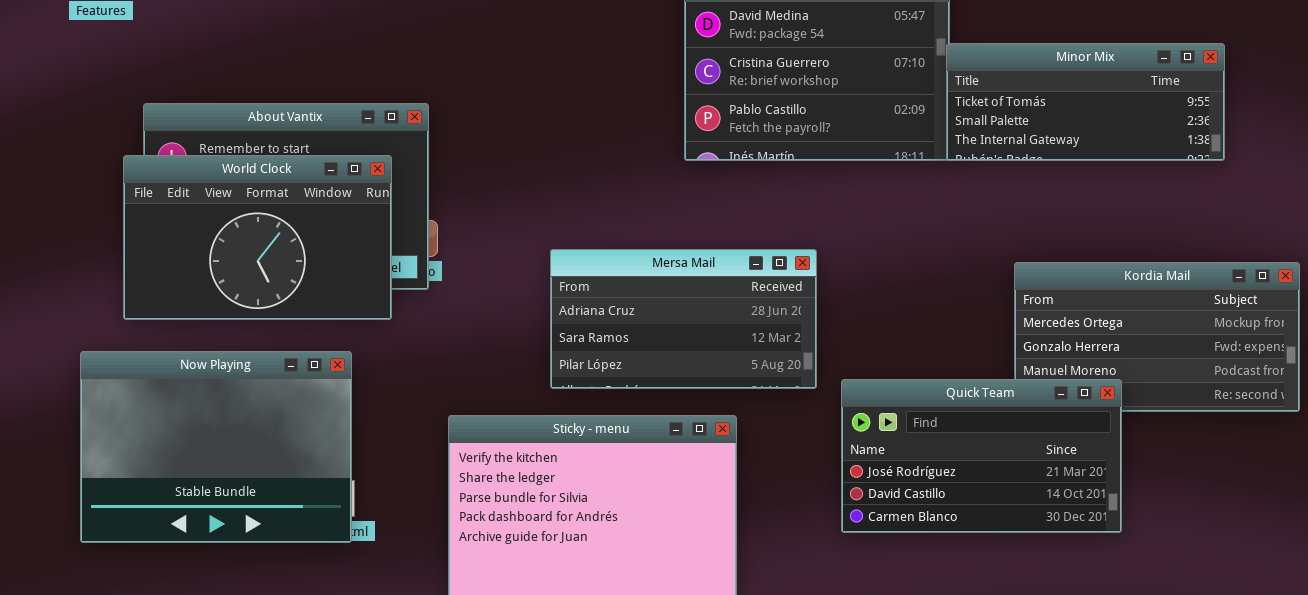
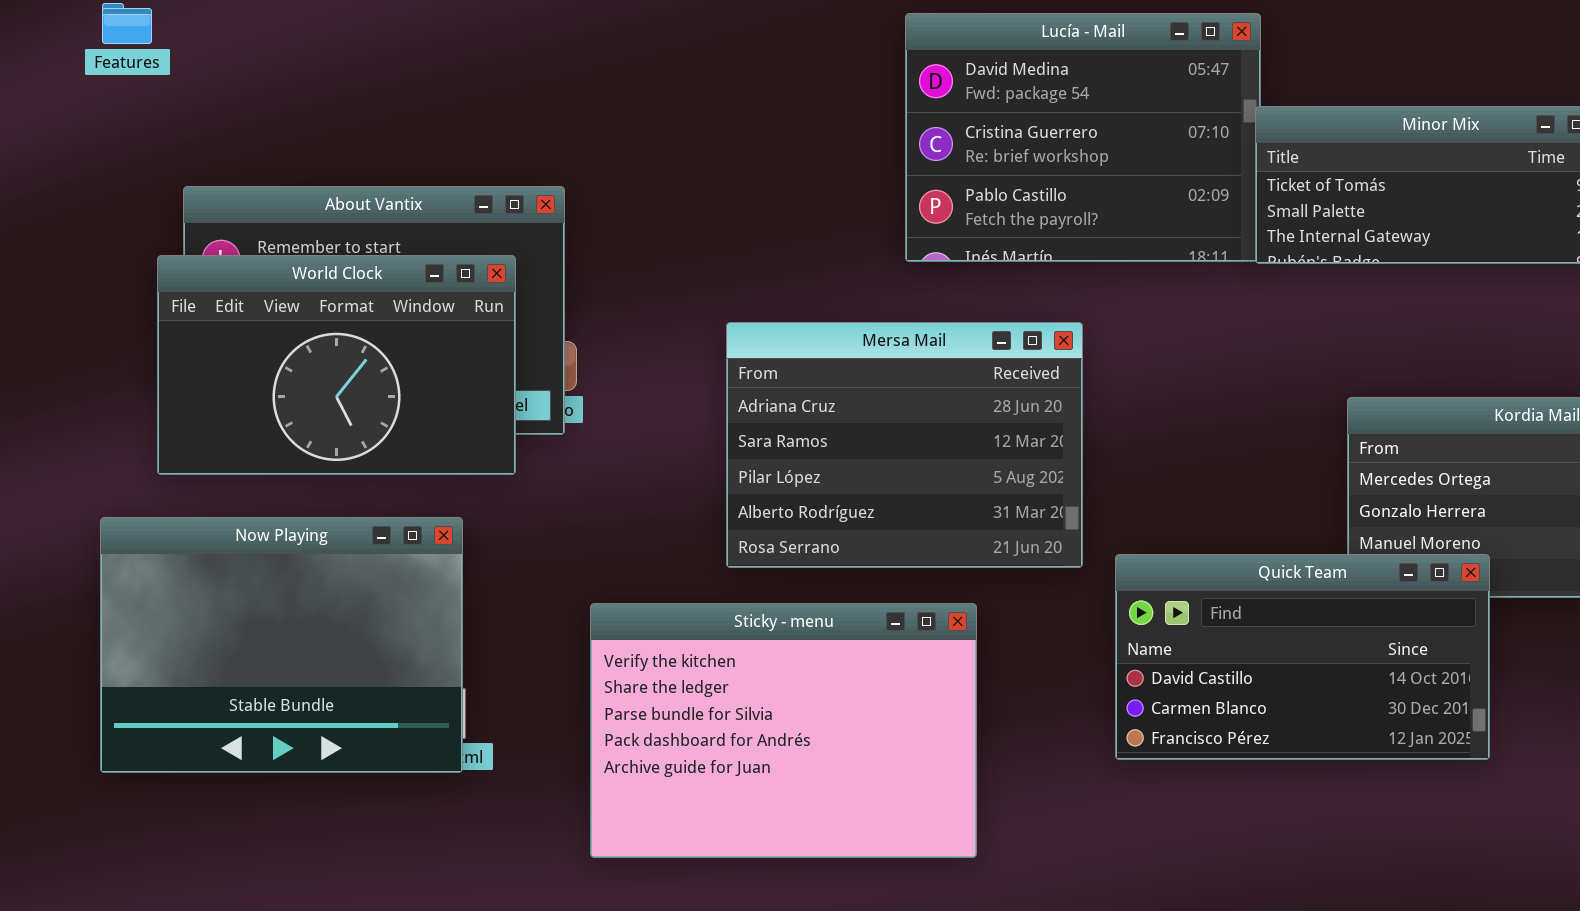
Mersa Mail: [550,249,817,389] -> [726,322,1083,568], resized
Quick Team: [841,379,1122,533] -> [1115,554,1490,760], scrolled down 1 row

